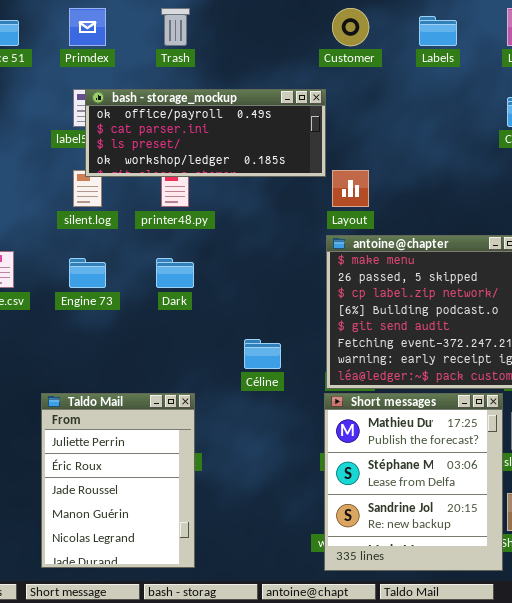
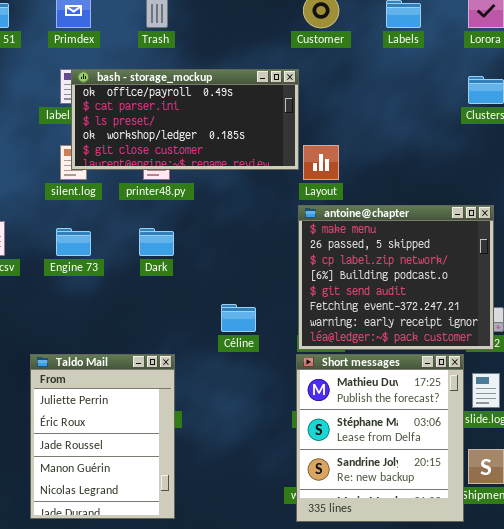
bash - storage_mockup: [85,89,326,177] -> [71,69,299,170], resized

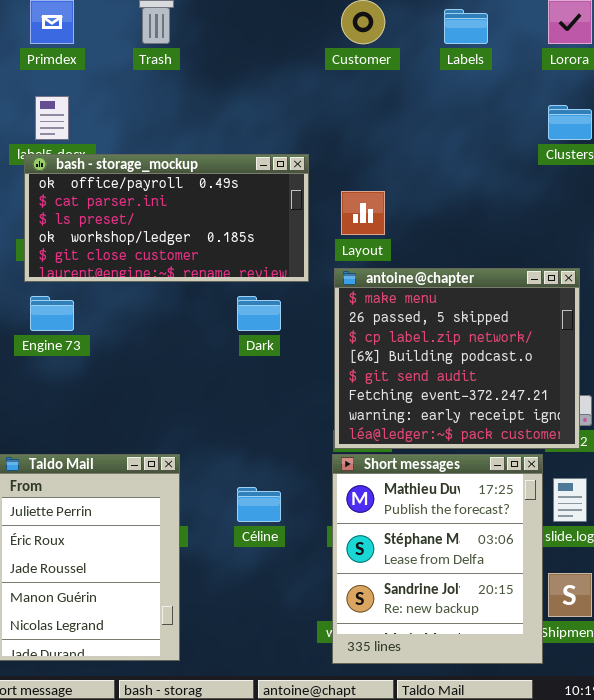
bash - storage_mockup: [71,69,299,170] -> [24,154,309,282], moved
Dark: [139,228,174,256] -> [237,296,281,331], moved
Céline: [221,304,256,332] -> [237,487,281,522], moved

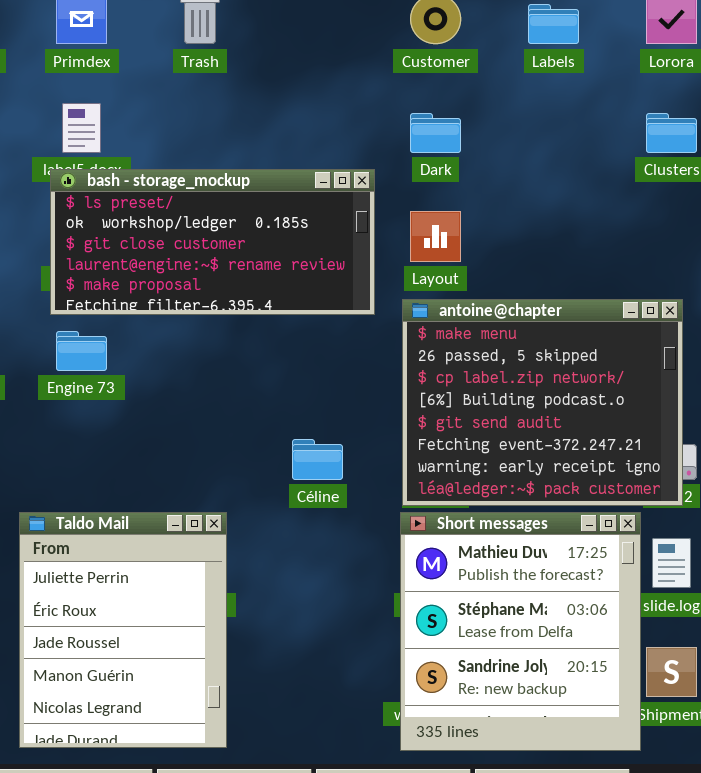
bash - storage_mockup: [24,154,309,282] -> [50,169,375,315], scrolled down 2 rows
Dark: [237,296,281,331] -> [410,113,461,153], moved
Céline: [237,487,281,522] -> [292,439,343,480], moved

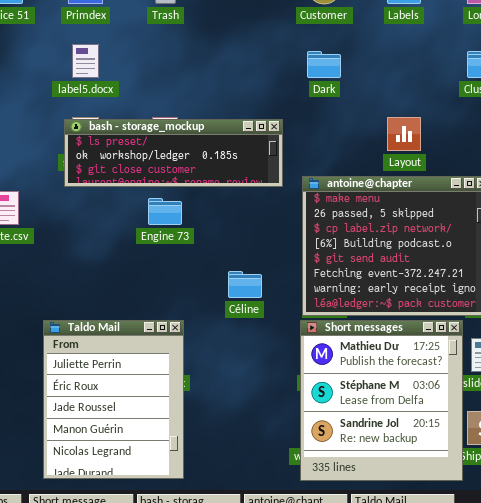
bash - storage_mockup: [50,169,375,315] -> [64,119,283,187], resized
Layout: [410,211,461,262] -> [387,117,421,151], moved
Engine 73: [56,331,107,371] -> [148,198,182,225], moved

